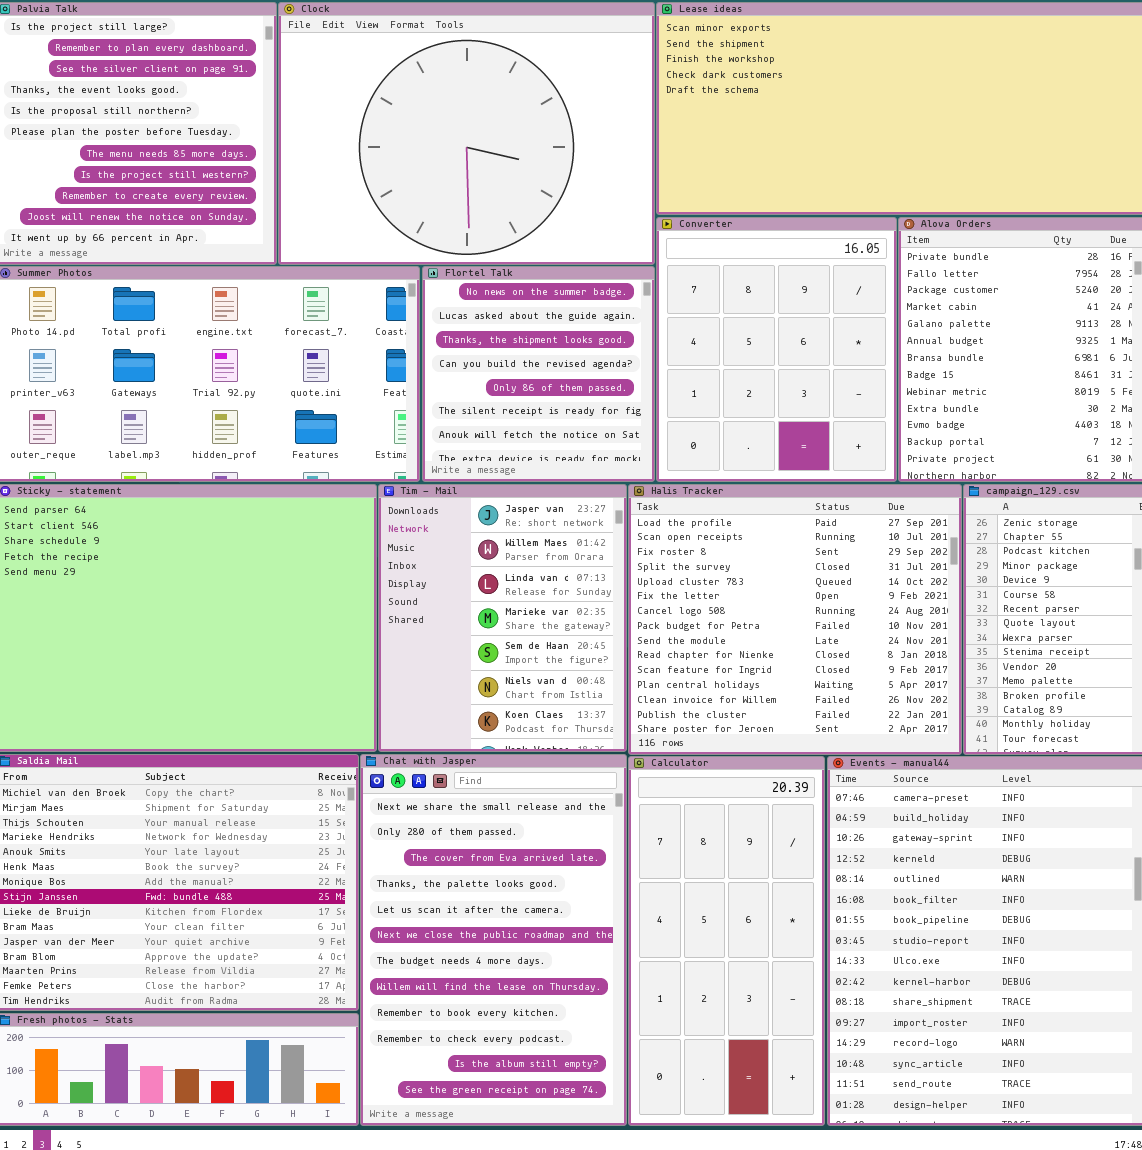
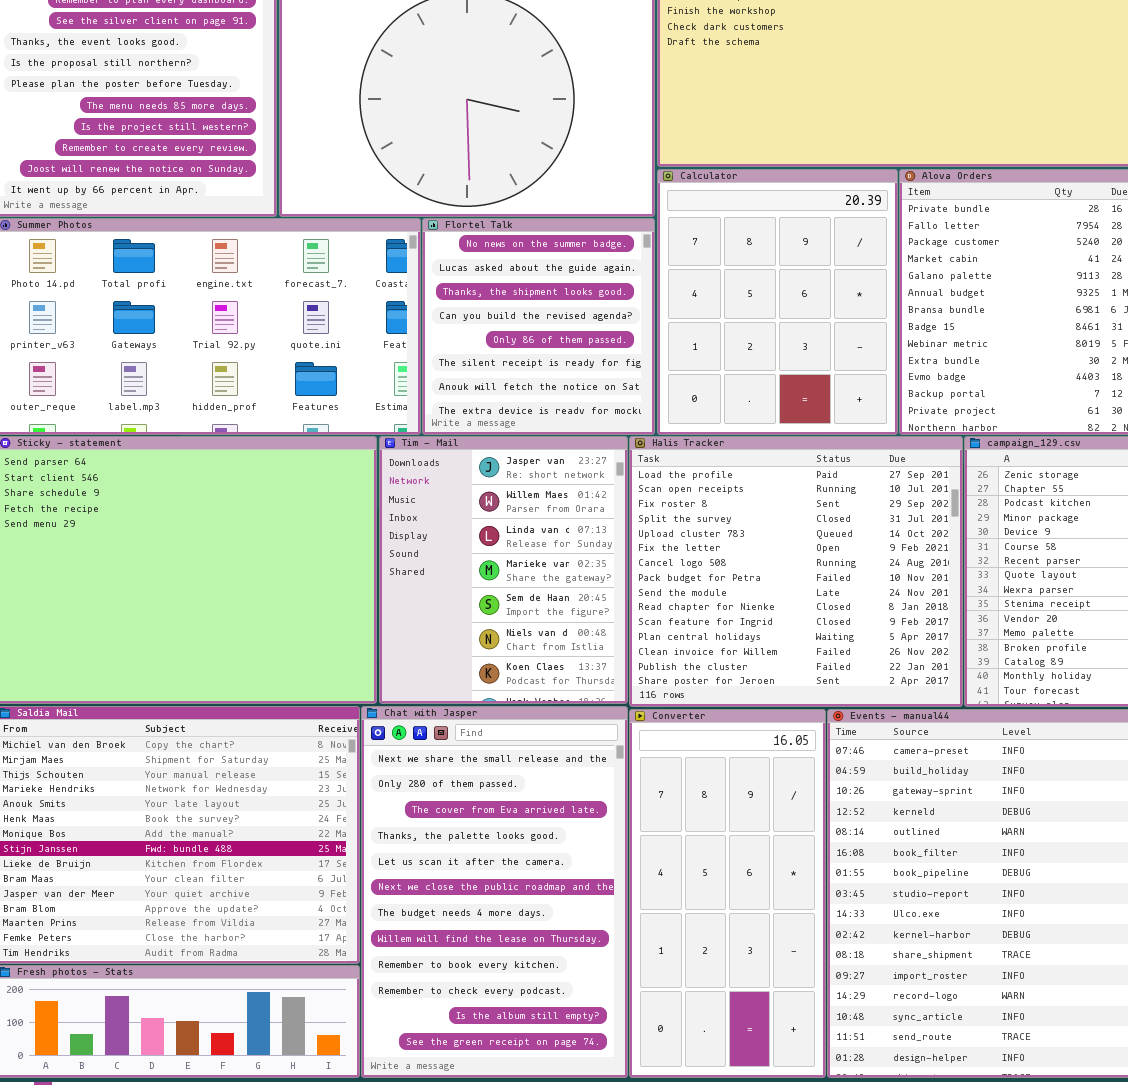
Converter: [656,217,897,482] -> [629,709,826,1078], moved, resized
Calculator: [628,756,825,1126] -> [657,169,898,435], moved, resized

